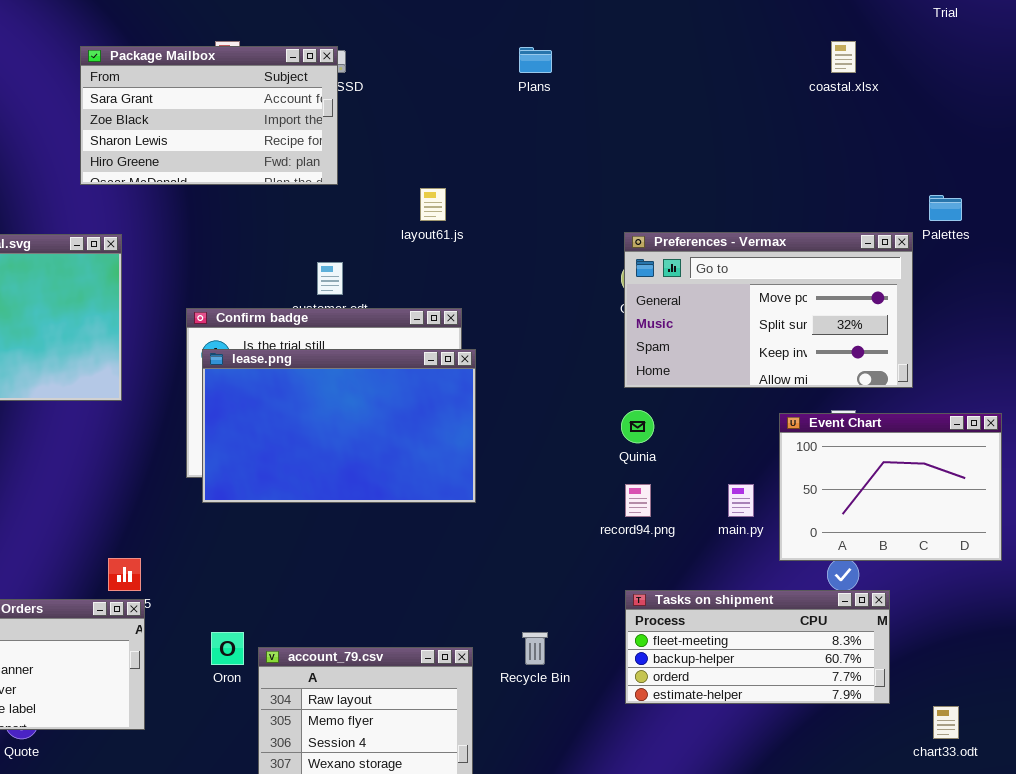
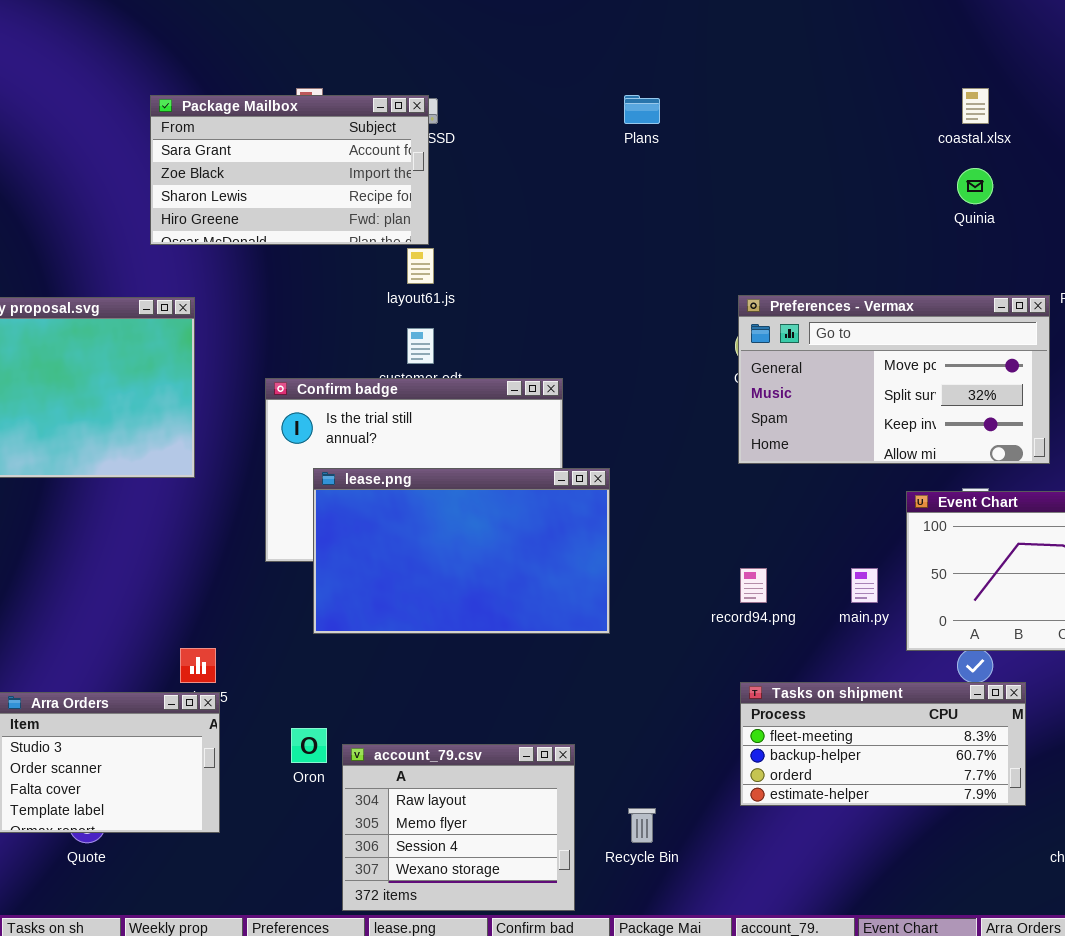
layout61.js: [420,188,446,221] -> [407,248,434,284], moved
lease.png: [202,349,476,503] -> [313,468,610,634], moved
Quinia: [621,410,654,443] -> [957,168,993,204], moved
Recycle Bin: [522,632,548,665] -> [628,808,656,843], moved

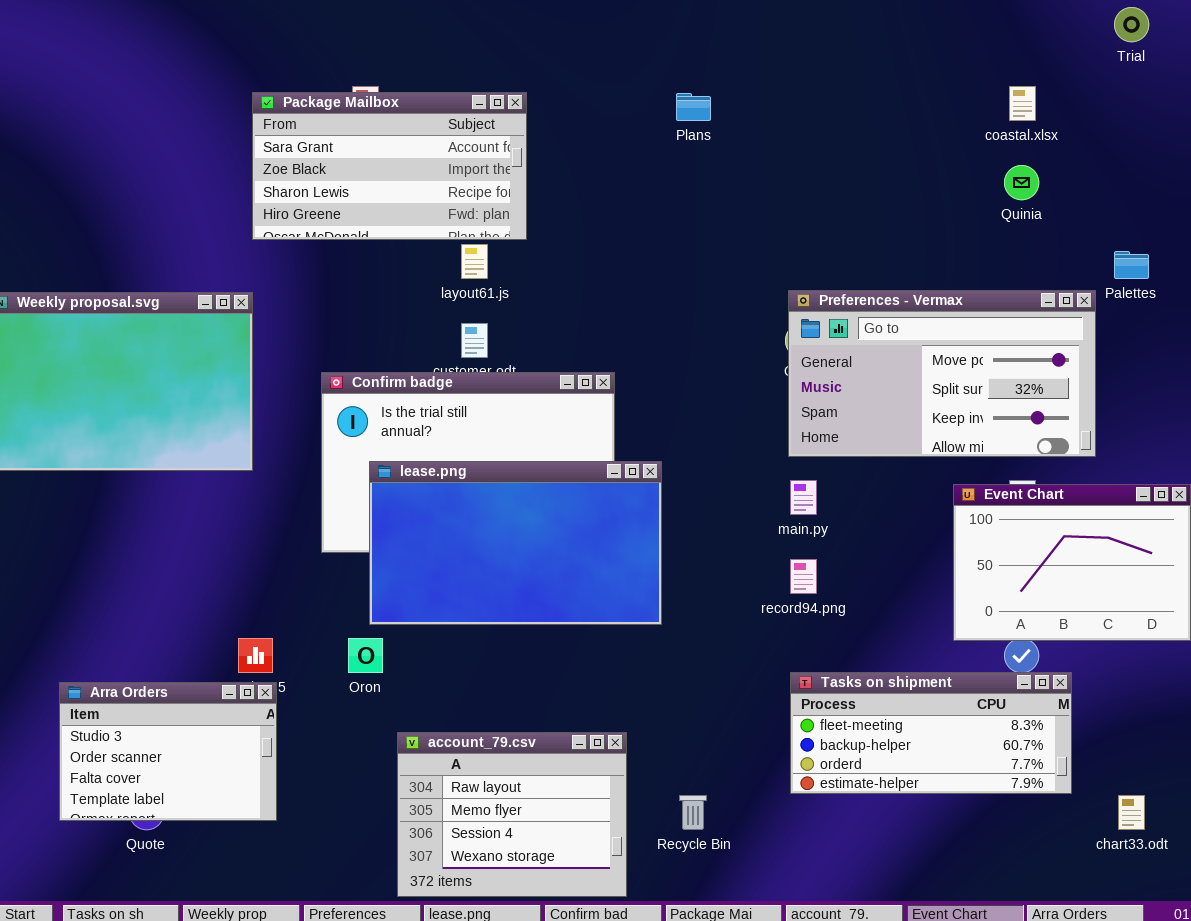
Package Mailbox: [150,95,429,245] -> [252,92,527,240], moved
main.py: [851,568,878,603] -> [790,480,817,515], moved
Oron: [291,728,327,763] -> [348,638,383,673], moved

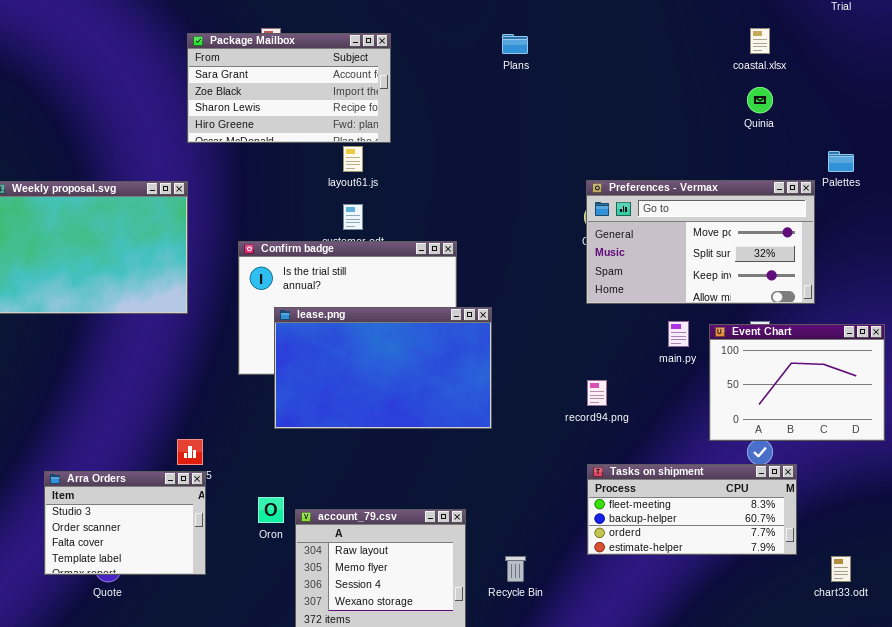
main.py: [790,480,817,515] -> [668,321,689,347], moved
Oron: [348,638,383,673] -> [258,497,284,523], moved

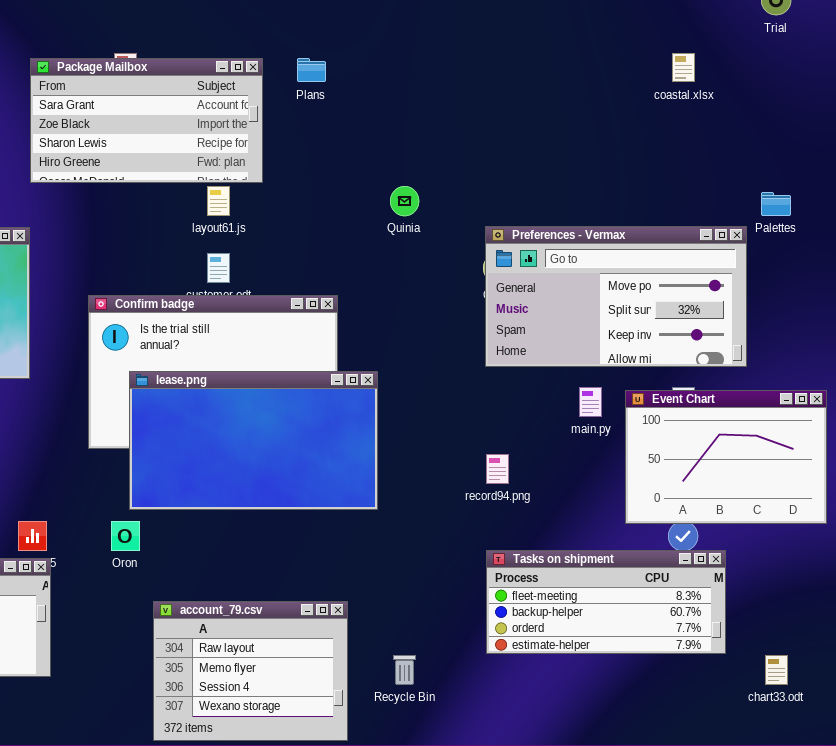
Plans: [502,34,528,54] -> [297,58,326,82], moved
Quinia: [747,87,773,113] -> [390,186,419,216], moved
Oron: [258,497,284,523] -> [111,521,140,551], moved

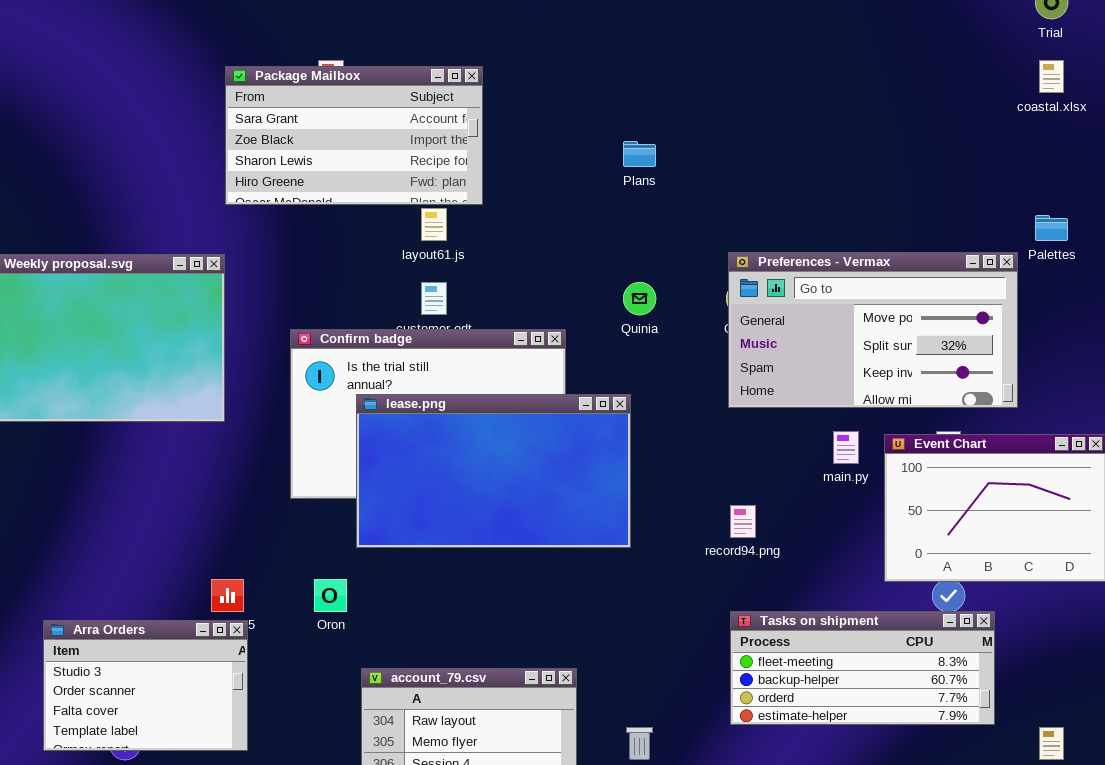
coastal.xlsx: [672,53,695,82] -> [1039,60,1064,93], moved
Plans: [297,58,326,82] -> [623,141,656,167], moved
Quinia: [390,186,419,216] -> [623,282,656,315], moved
lease.png: [129,371,378,510] -> [356,394,631,548], moved

